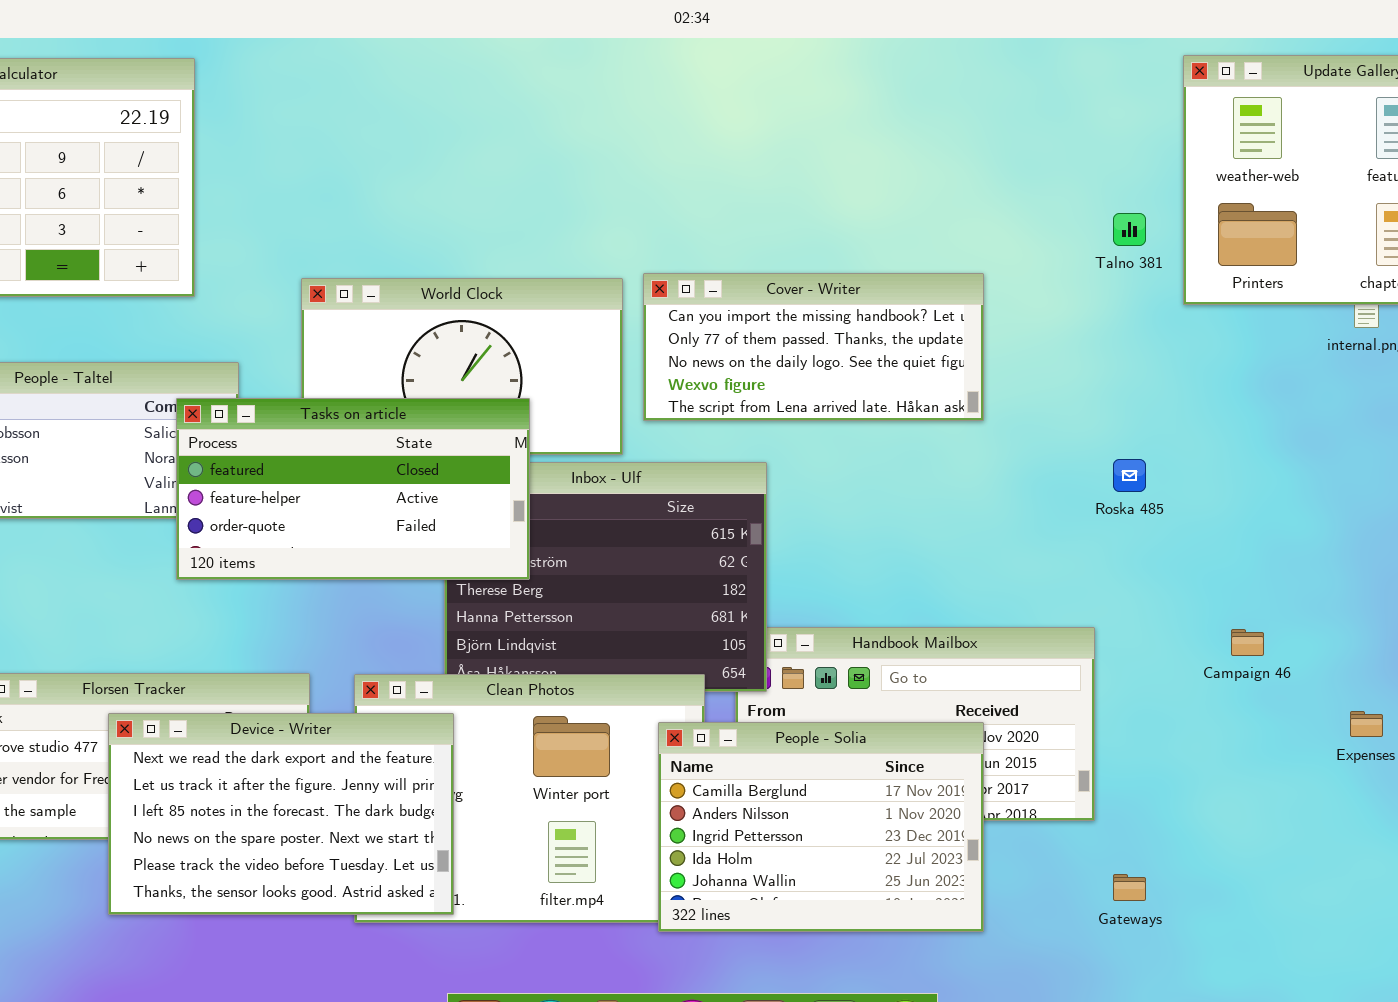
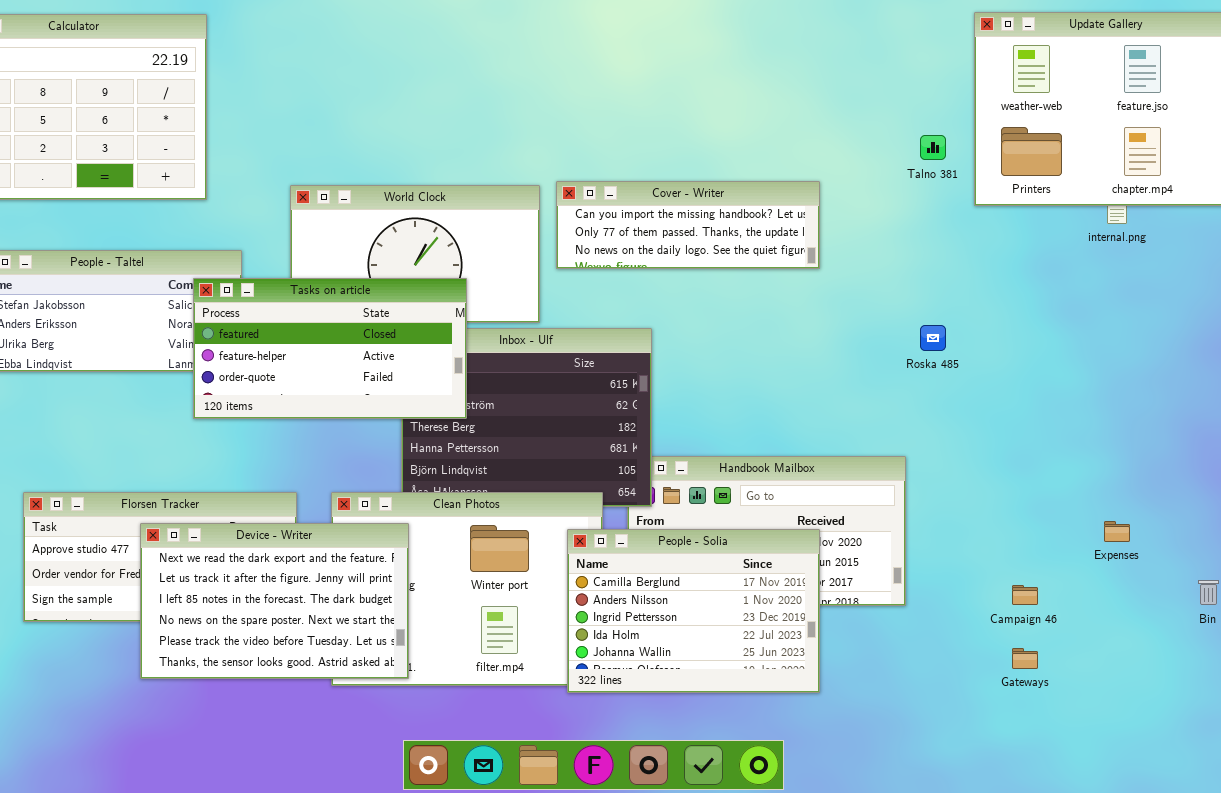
Cover - Writer: [643,273,984,421] -> [556,181,820,269], resized
Campaign 46: [1231,629,1264,656] -> [1012,585,1038,605], moved
Gateways: [1113,874,1146,901] -> [1012,648,1038,669], moved

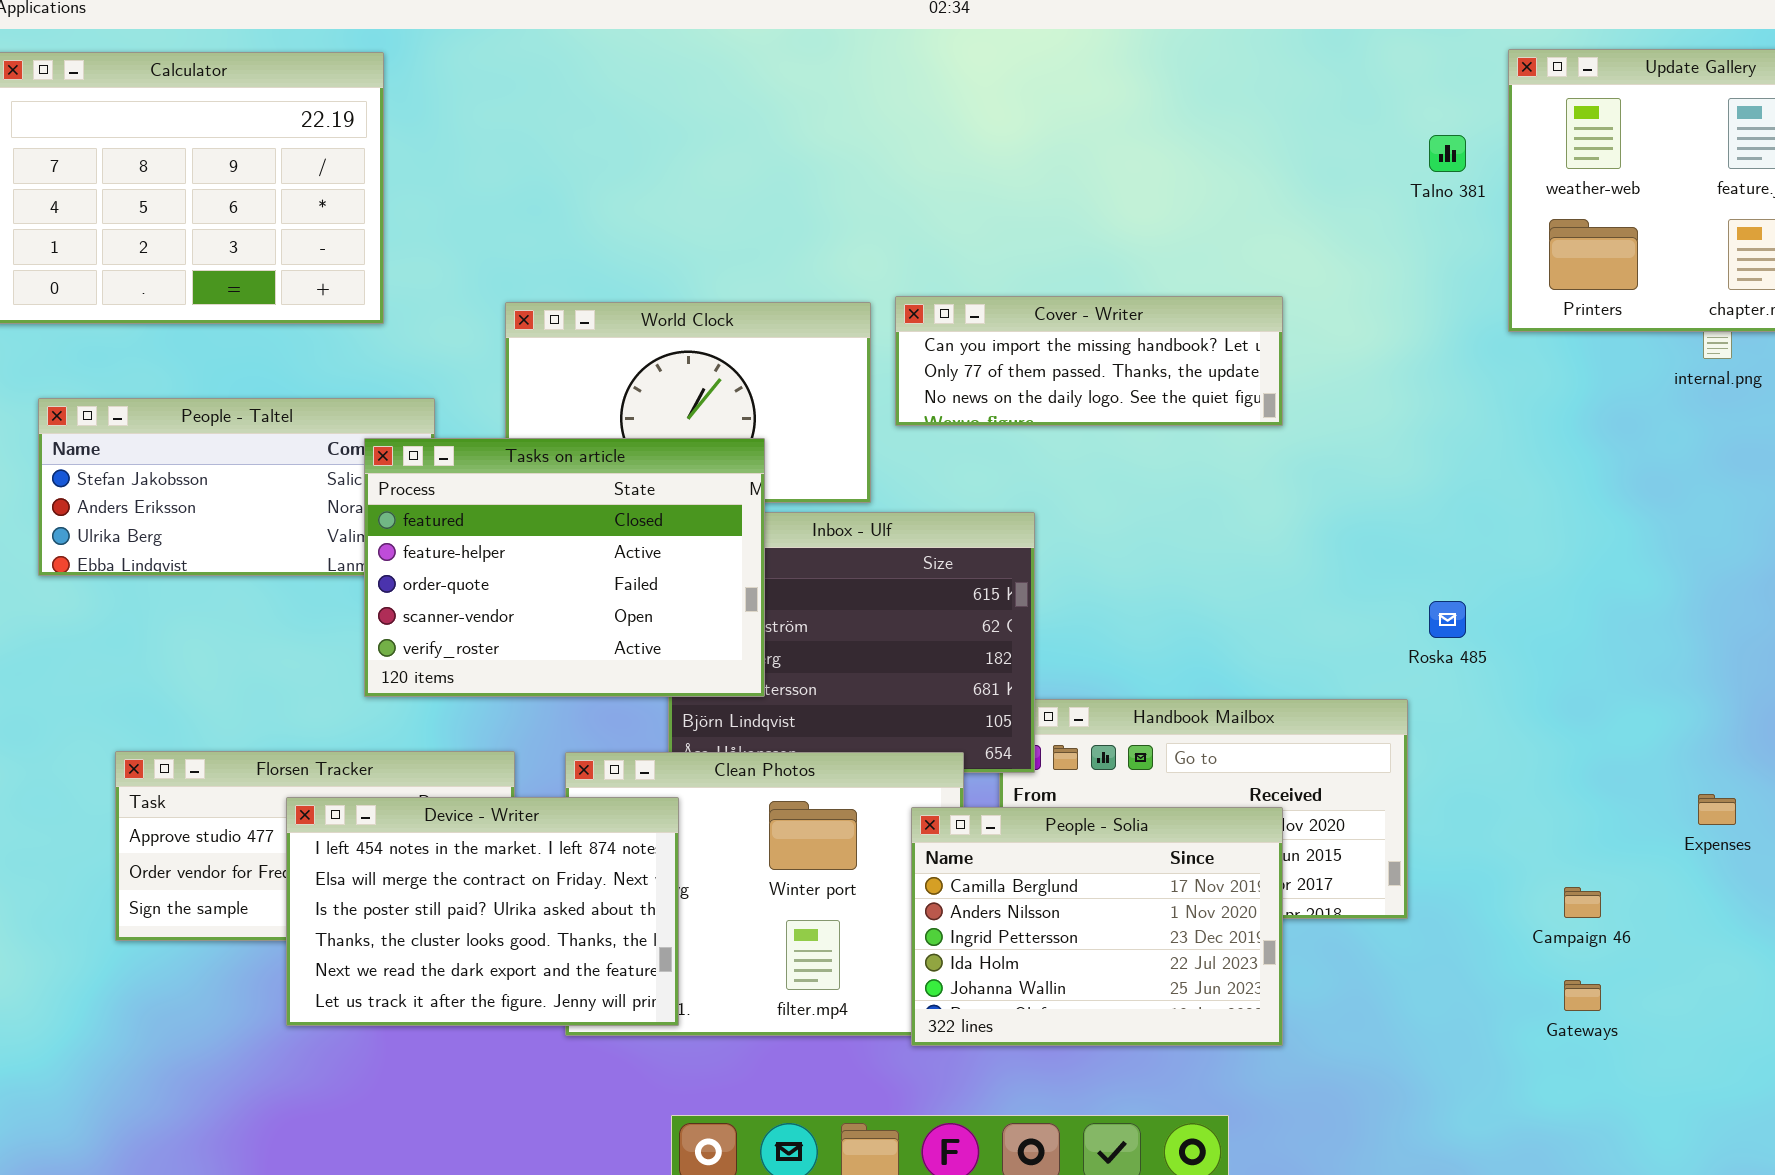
Talno 381: [920,135,946,160] -> [1429,135,1466,172], moved
Tasks on article: [193,278,467,419] -> [364,438,765,697], resized
Roska 485: [920,325,946,351] -> [1429,601,1466,638], moved
Device - Writer: [140,523,409,679] -> [286,797,679,1026], scrolled up 4 rows

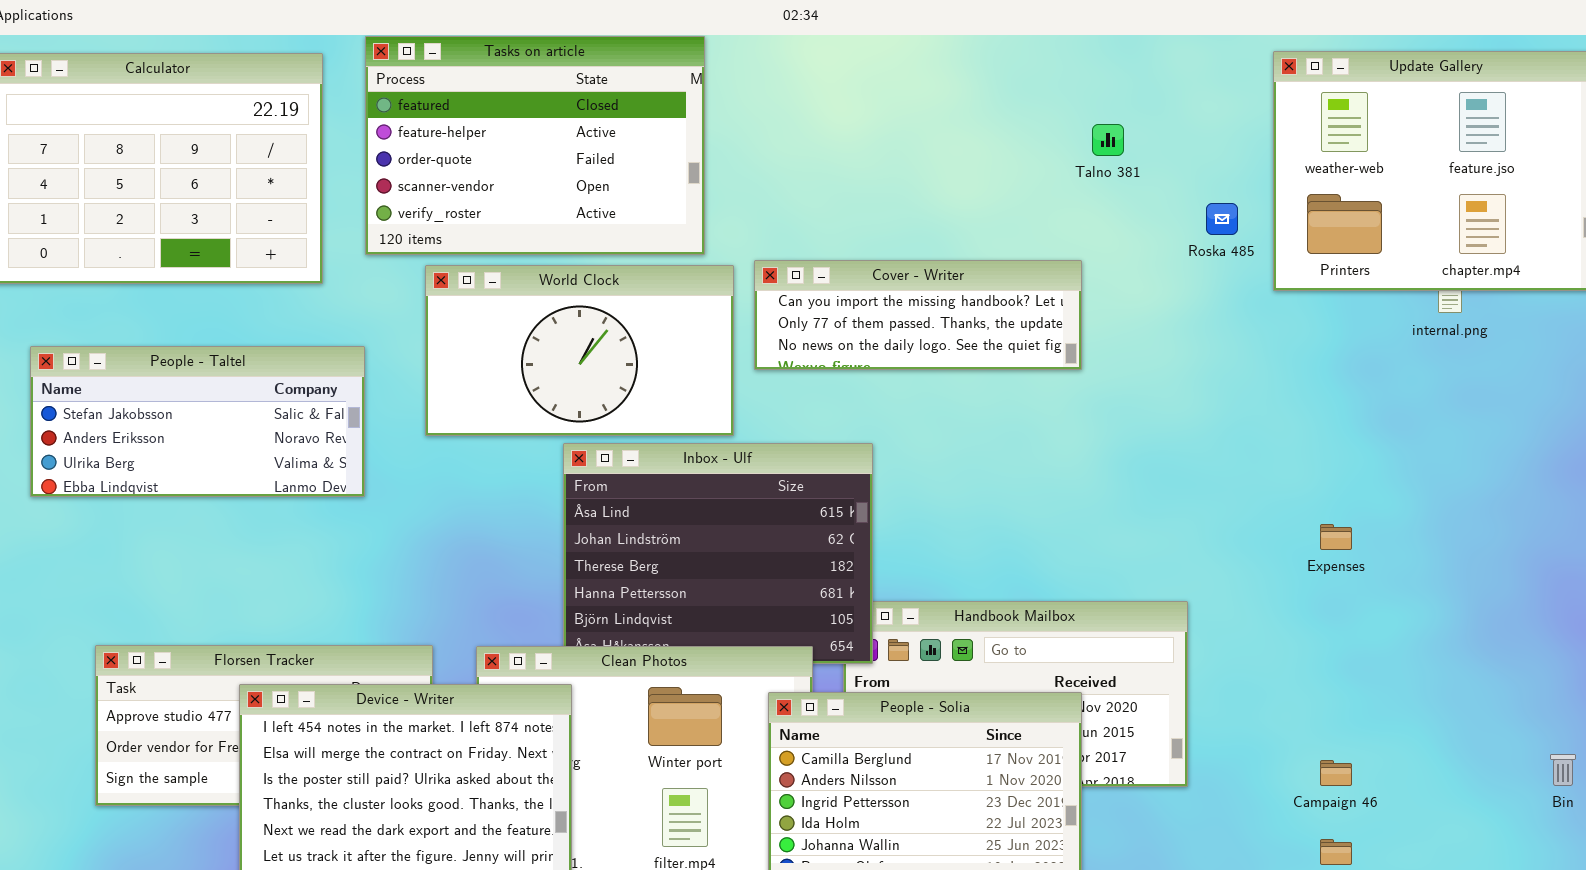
Talno 381: [1429,135,1466,172] -> [1092,124,1124,156], moved
Tasks on article: [364,438,765,697] -> [365,36,705,255], moved
Roska 485: [1429,601,1466,638] -> [1206,203,1238,235], moved
Expenses: [1698,794,1736,825] -> [1320,524,1352,550], moved

